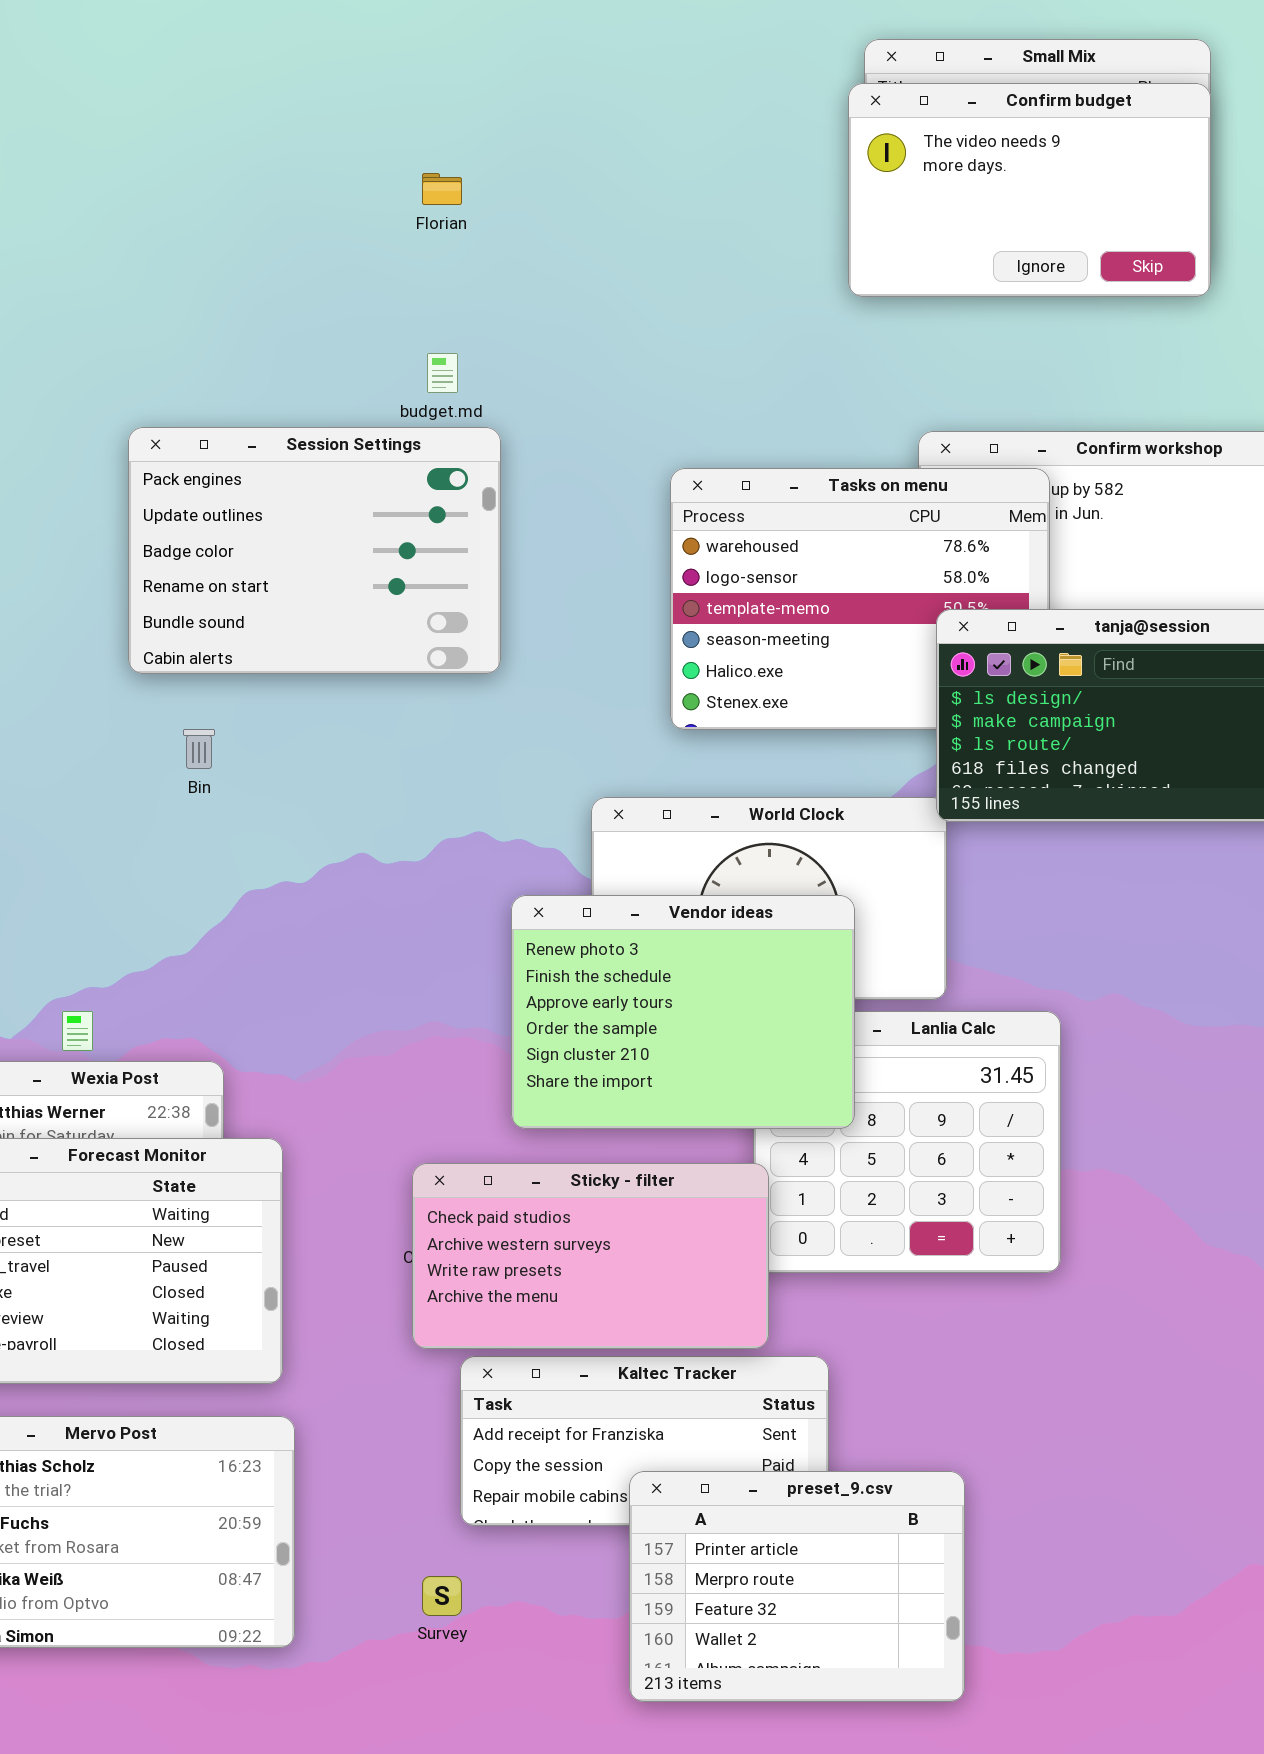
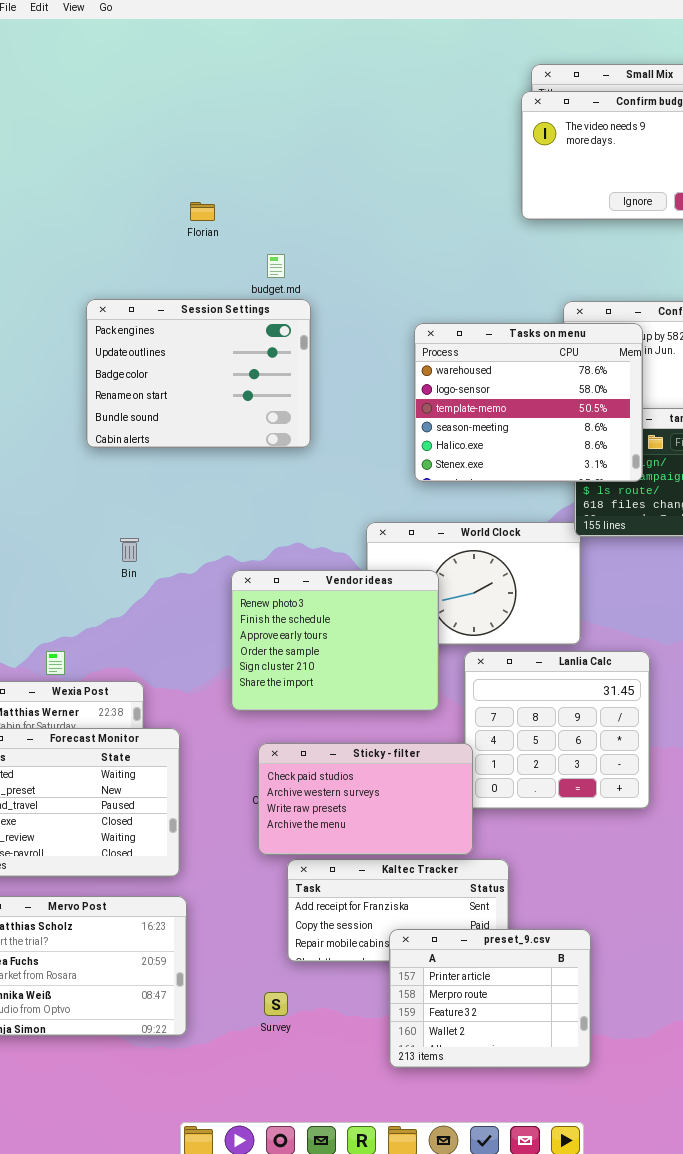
Florian: [422,173,462,205] -> [190,202,215,221], moved
Tasks on menu: [670,468,1050,730] -> [414,323,643,482], raised
Bin: [183,729,215,769] -> [120,538,139,562], moved
Vendor ideas: [511,895,855,1129] -> [231,570,439,711], moved

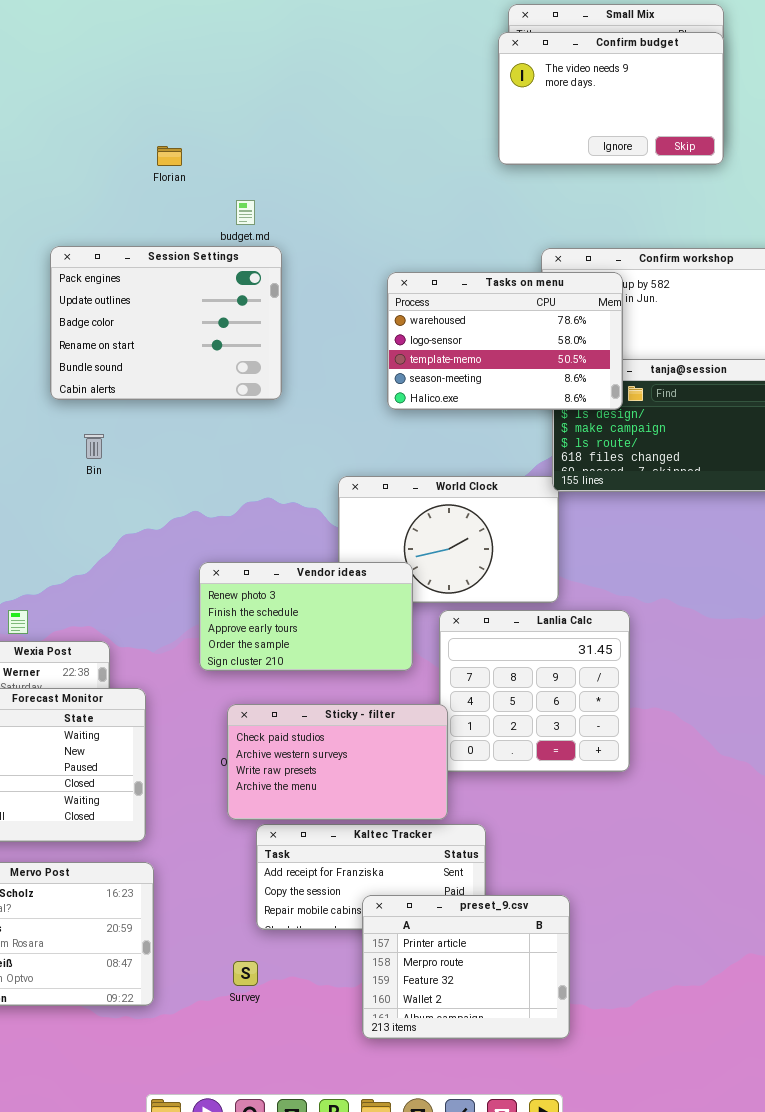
Tasks on menu: [414,323,643,482] -> [387,272,623,410], resized
Bin: [120,538,139,562] -> [84,434,104,459], moved
Vendor ideas: [231,570,439,711] -> [199,562,413,671], resized

